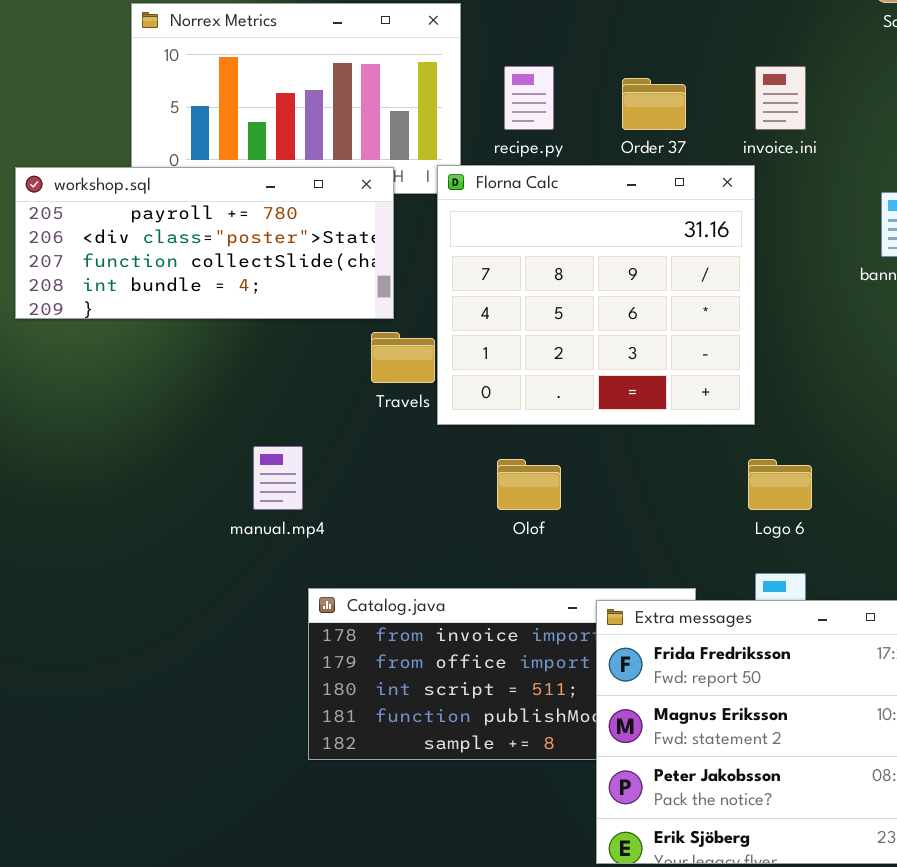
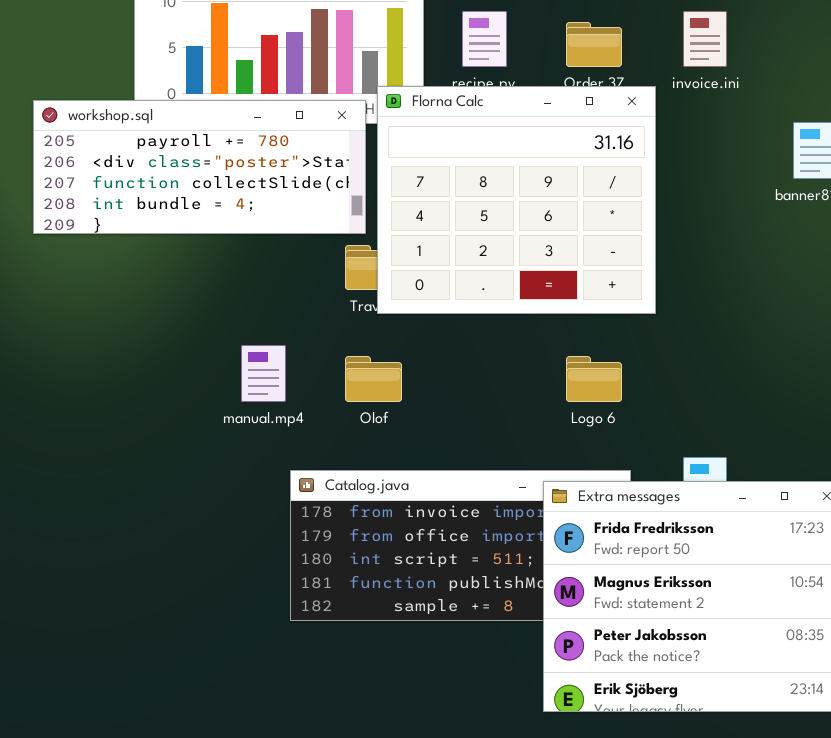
Florna Calc: [437,165,755,425] -> [377,86,656,314], moved
Olof: [497,459,561,510] -> [345,356,402,402], moved
Logo 6: [748,459,812,510] -> [566,356,622,402], moved

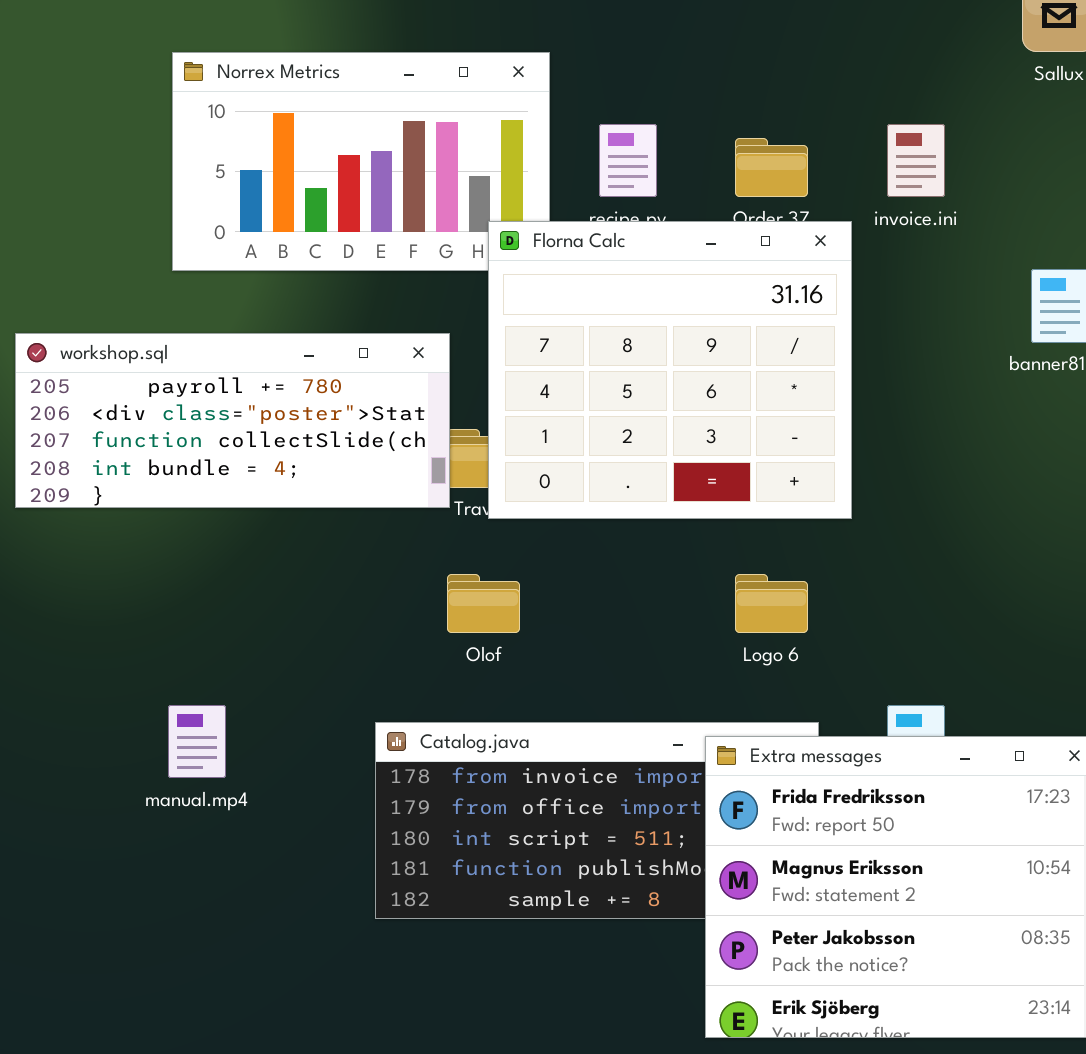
workshop.sql: [33,100,366,234] -> [15,333,450,508], moved
manual.mp4: [241,345,286,402] -> [168,705,226,778], moved

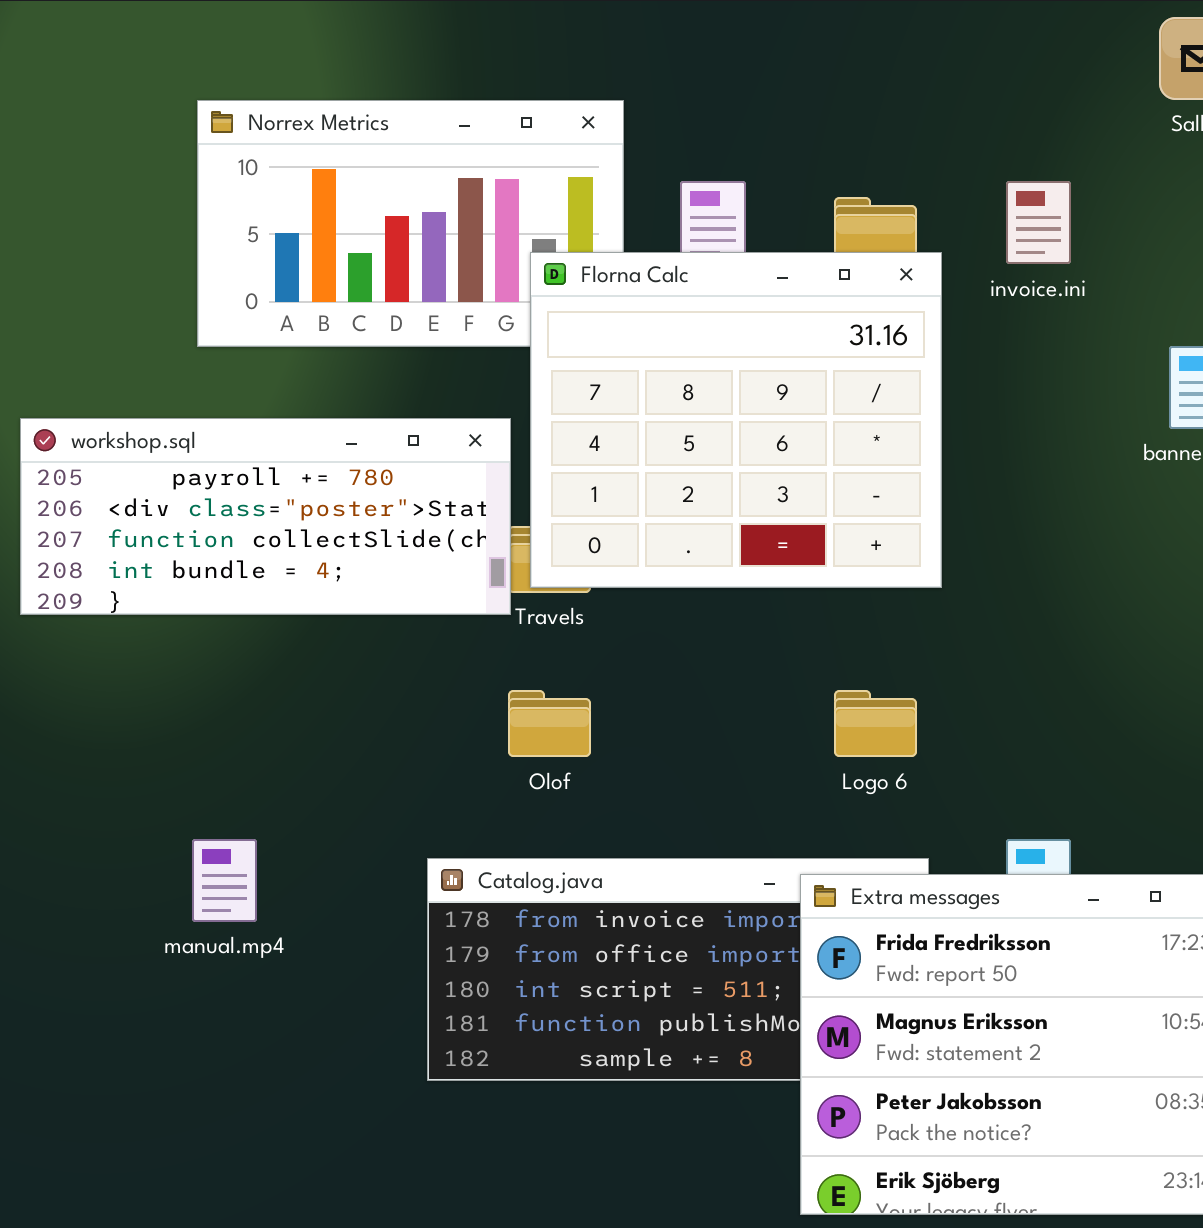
Florna Calc: [488,221,852,519] -> [530,252,942,588], moved

